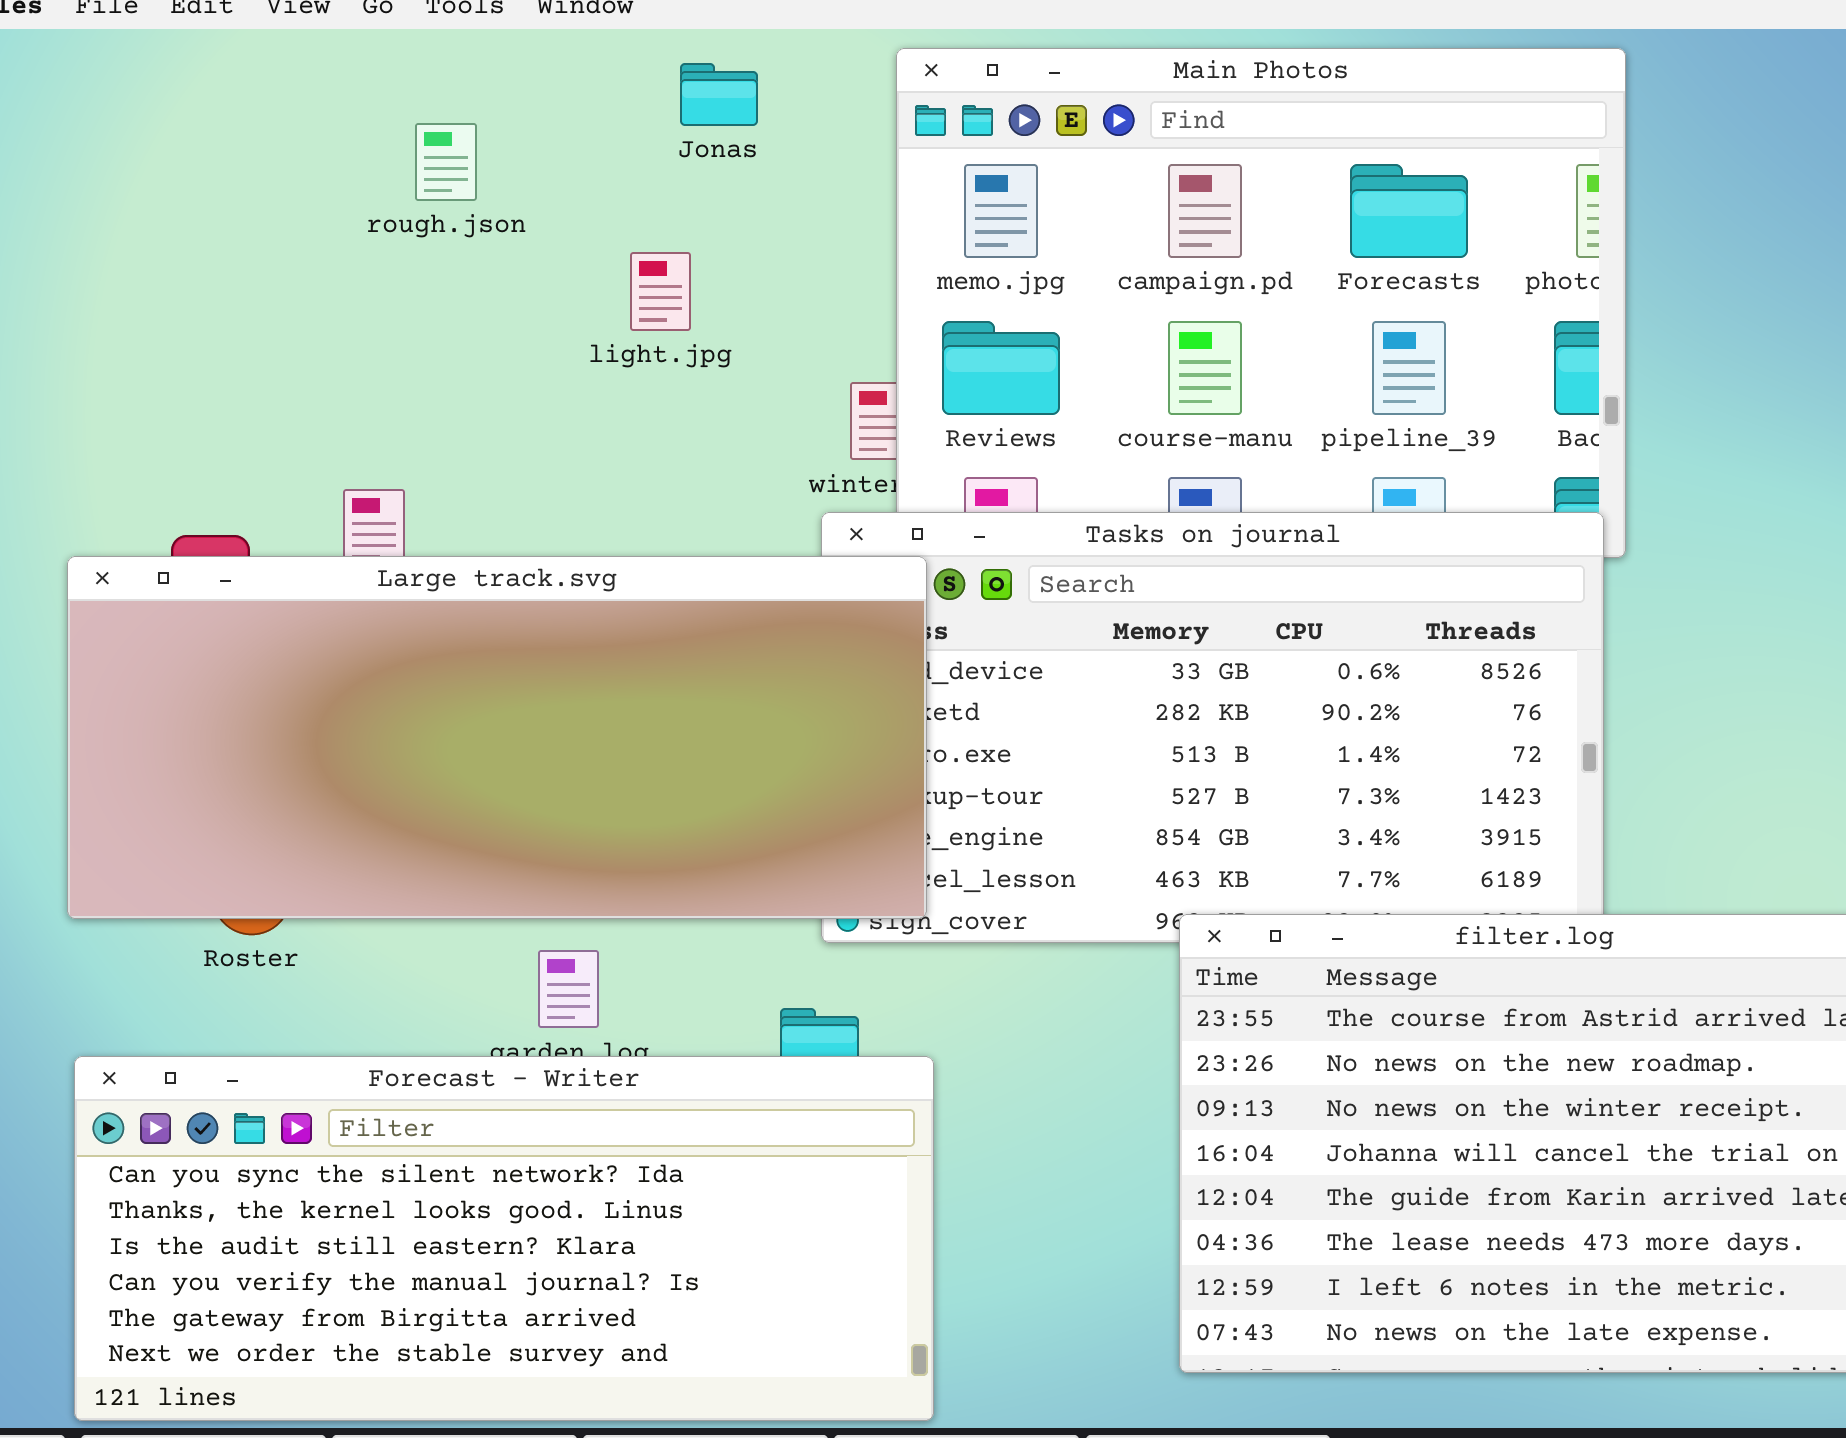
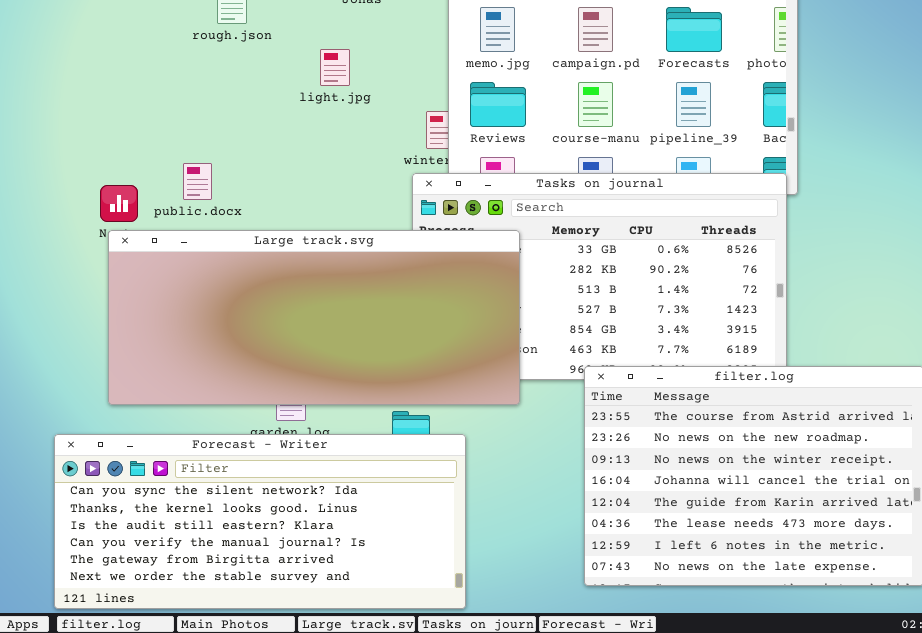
Large track.svg: [67,556,927,919] -> [108,230,520,405], moved

